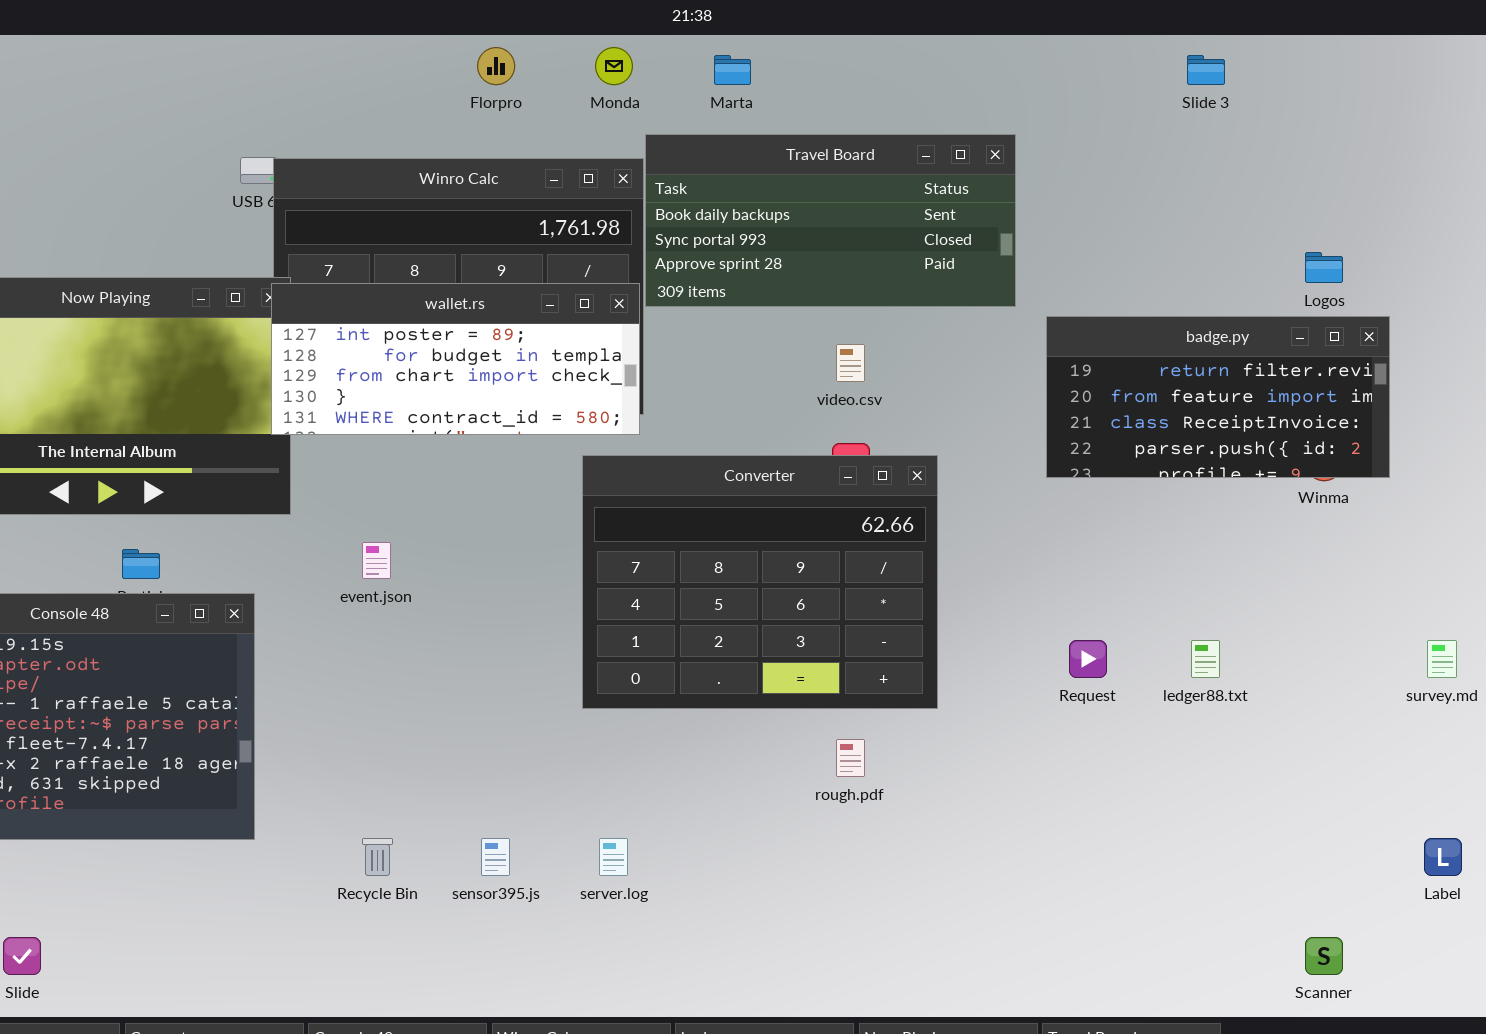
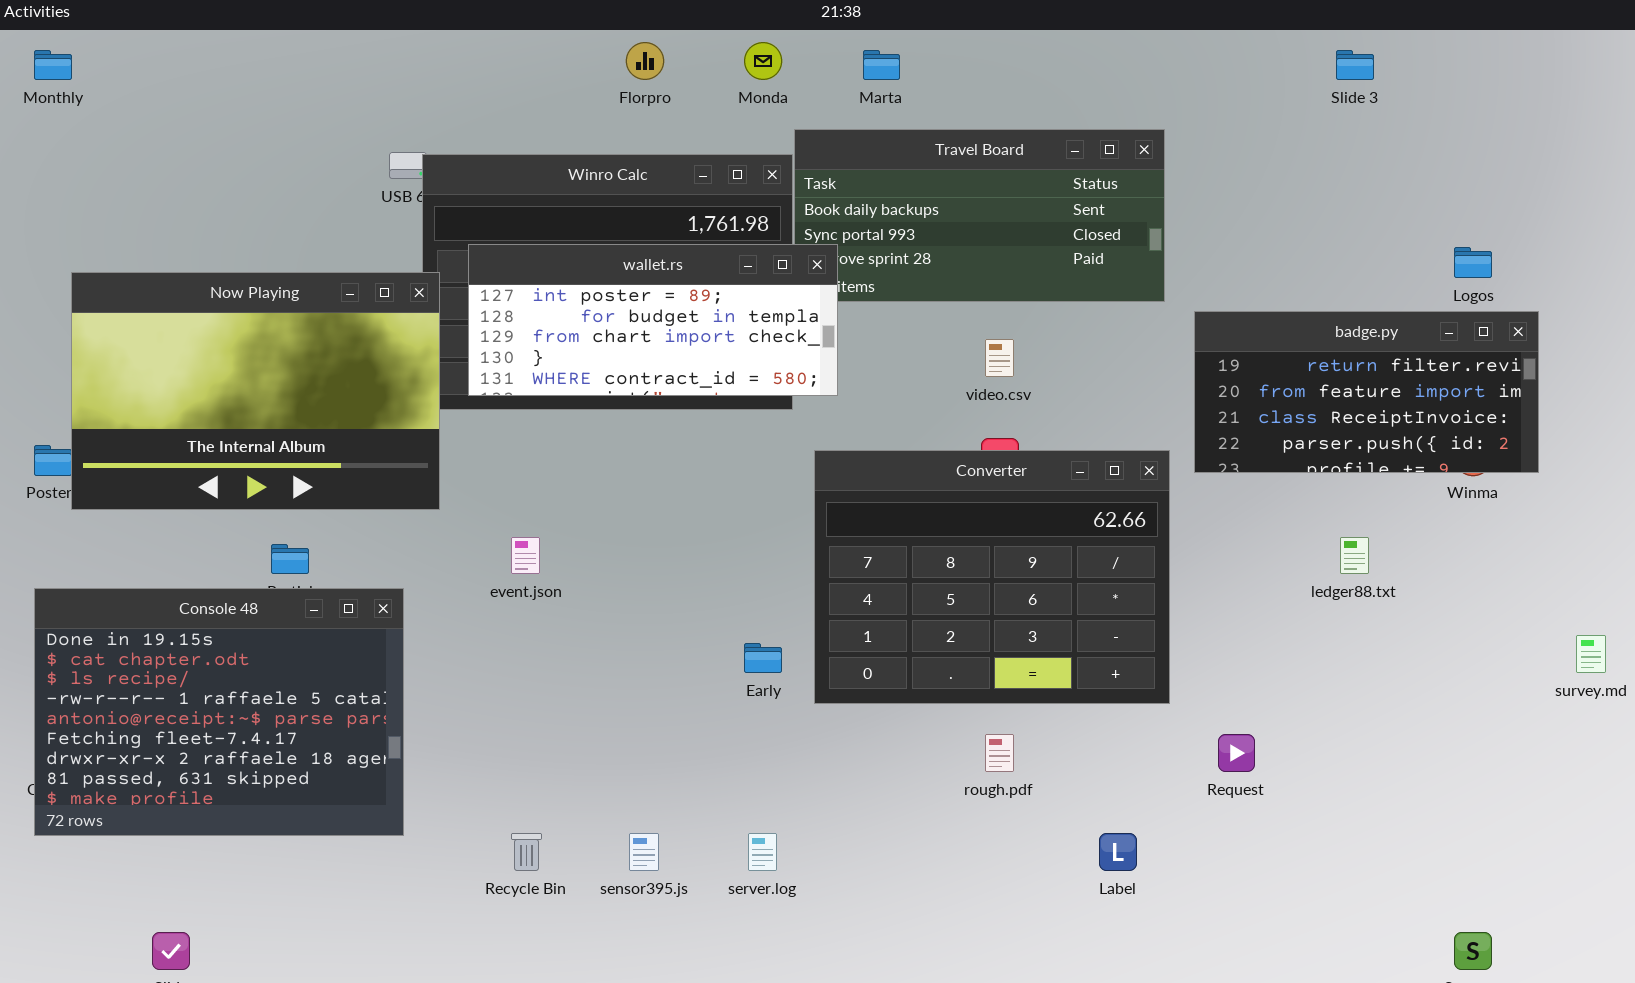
wallet.rs: [271,283,640,435] -> [468,244,838,396], moved
Converter: [582,455,938,709] -> [814,450,1170,704], moved
Request: [1069,640,1107,678] -> [1218,734,1255,772], moved
ledger88.txt: [1191,640,1220,678] -> [1340,537,1369,574], moved
Label: [1424,838,1462,876] -> [1099,833,1137,871], moved

